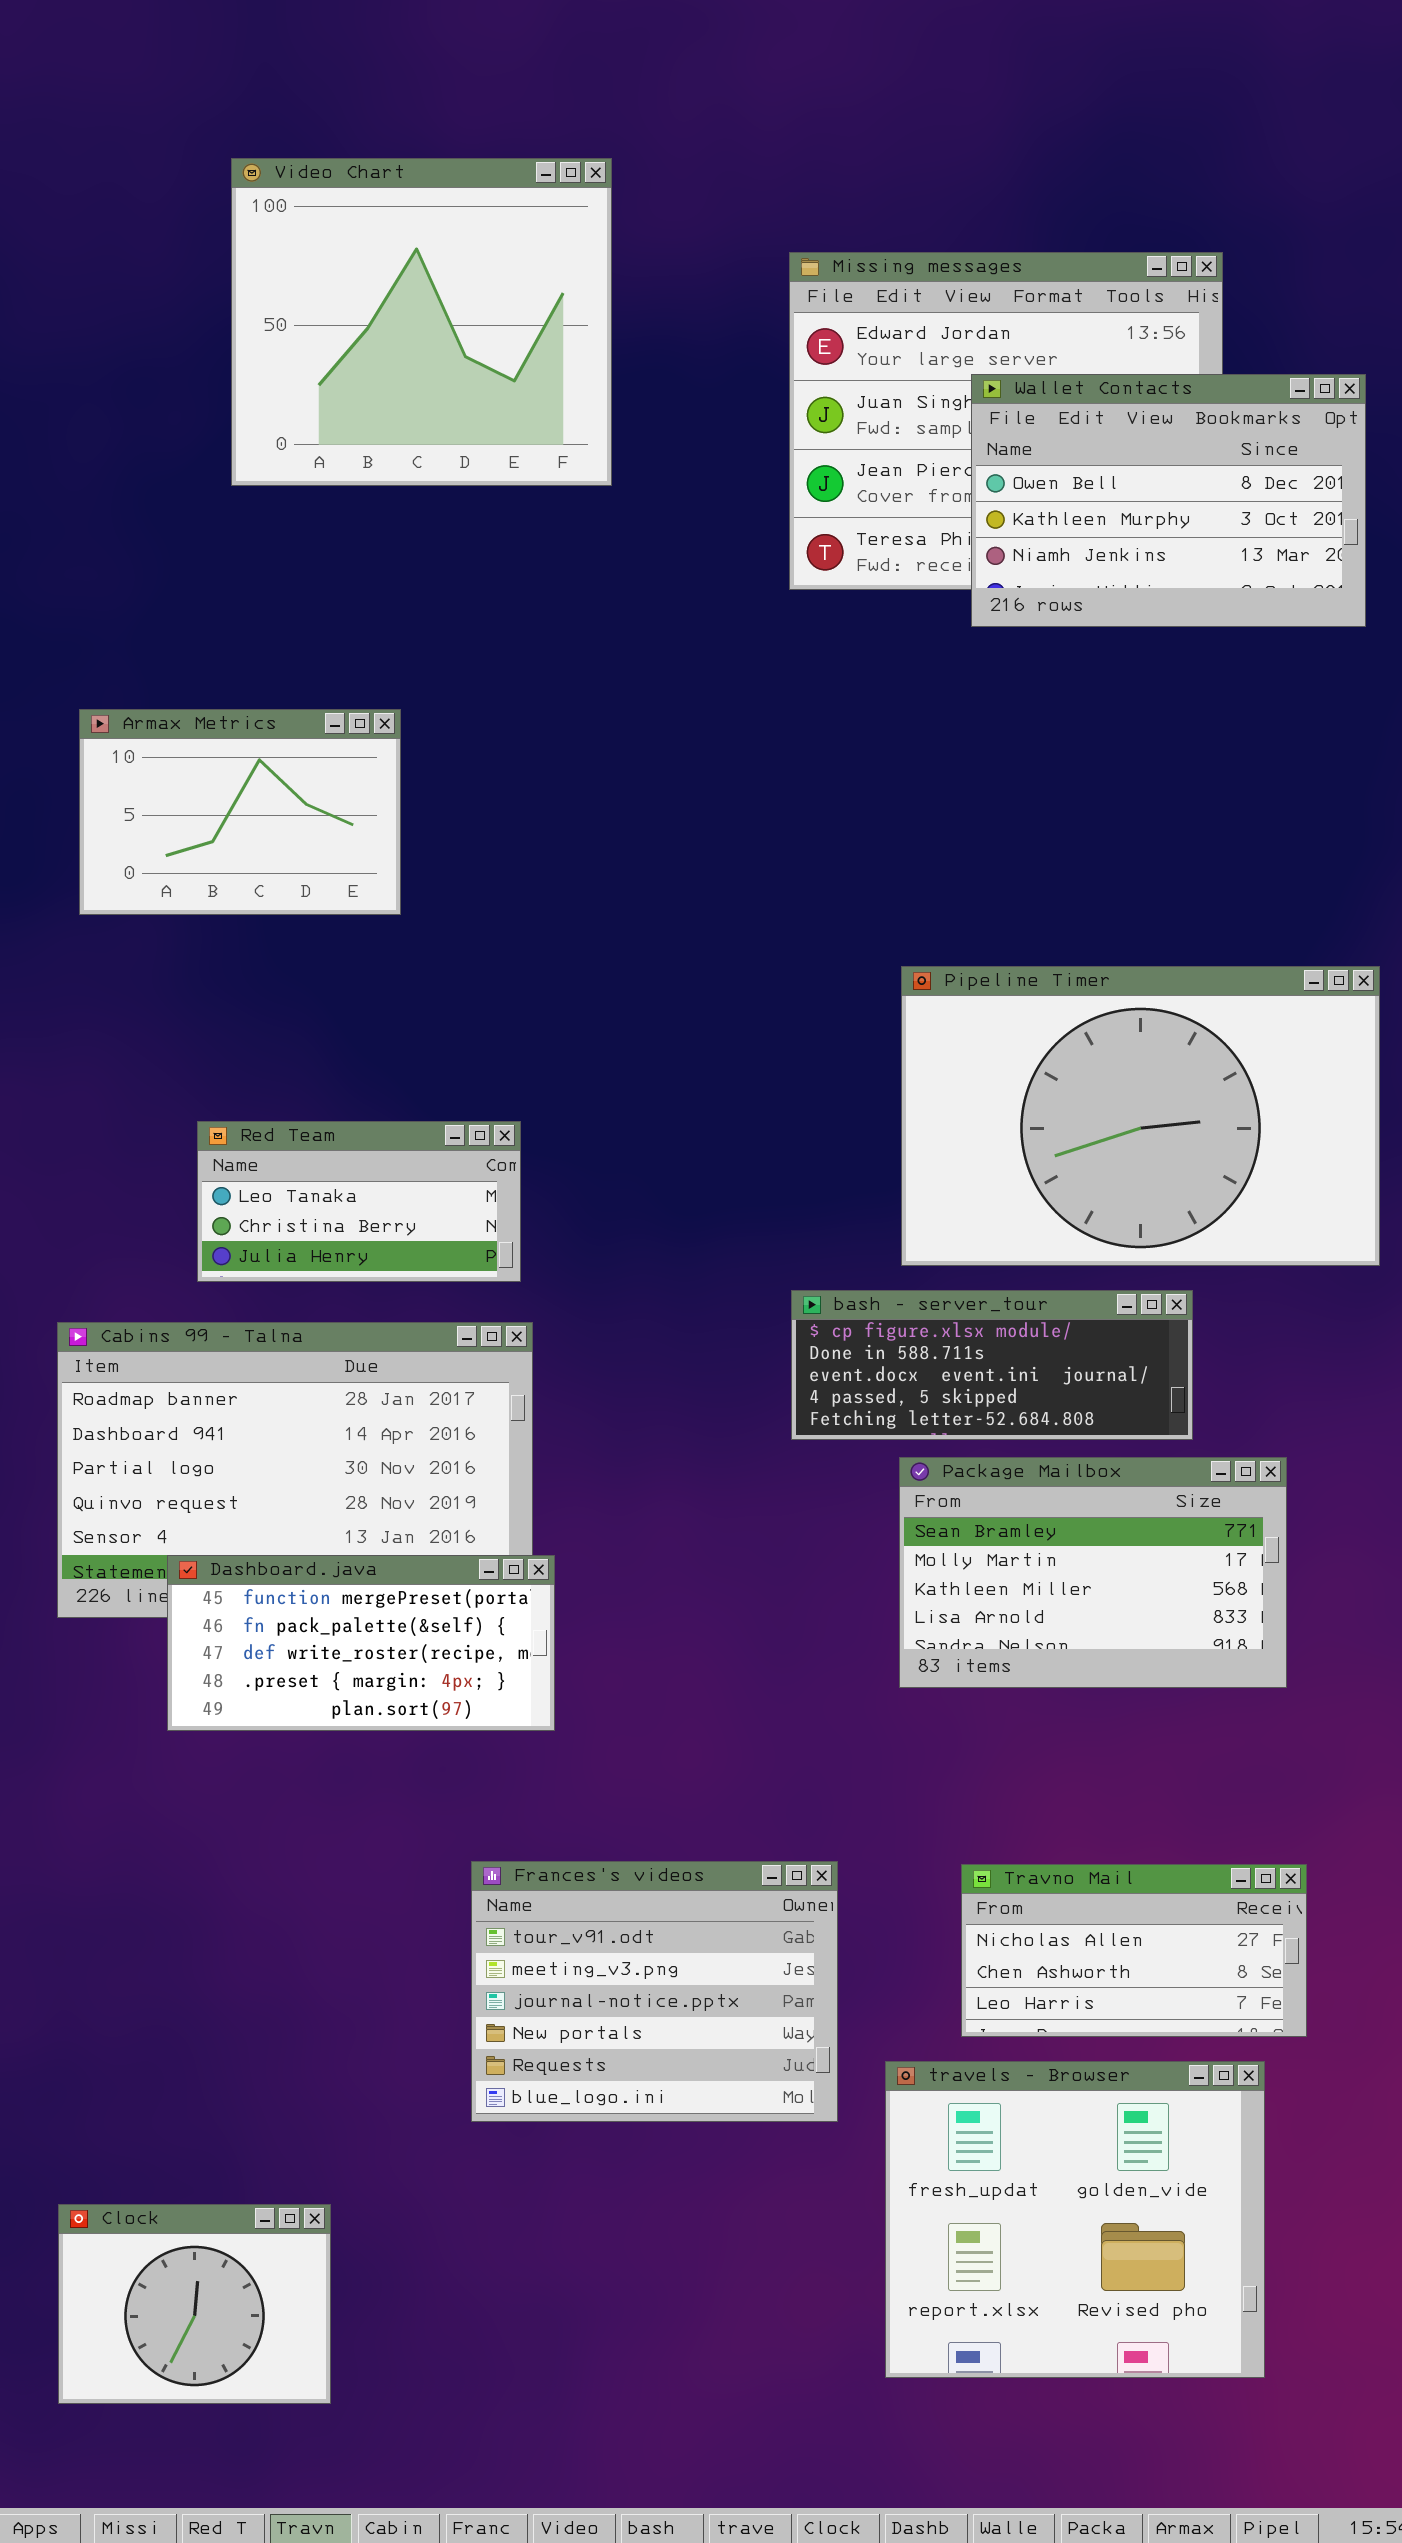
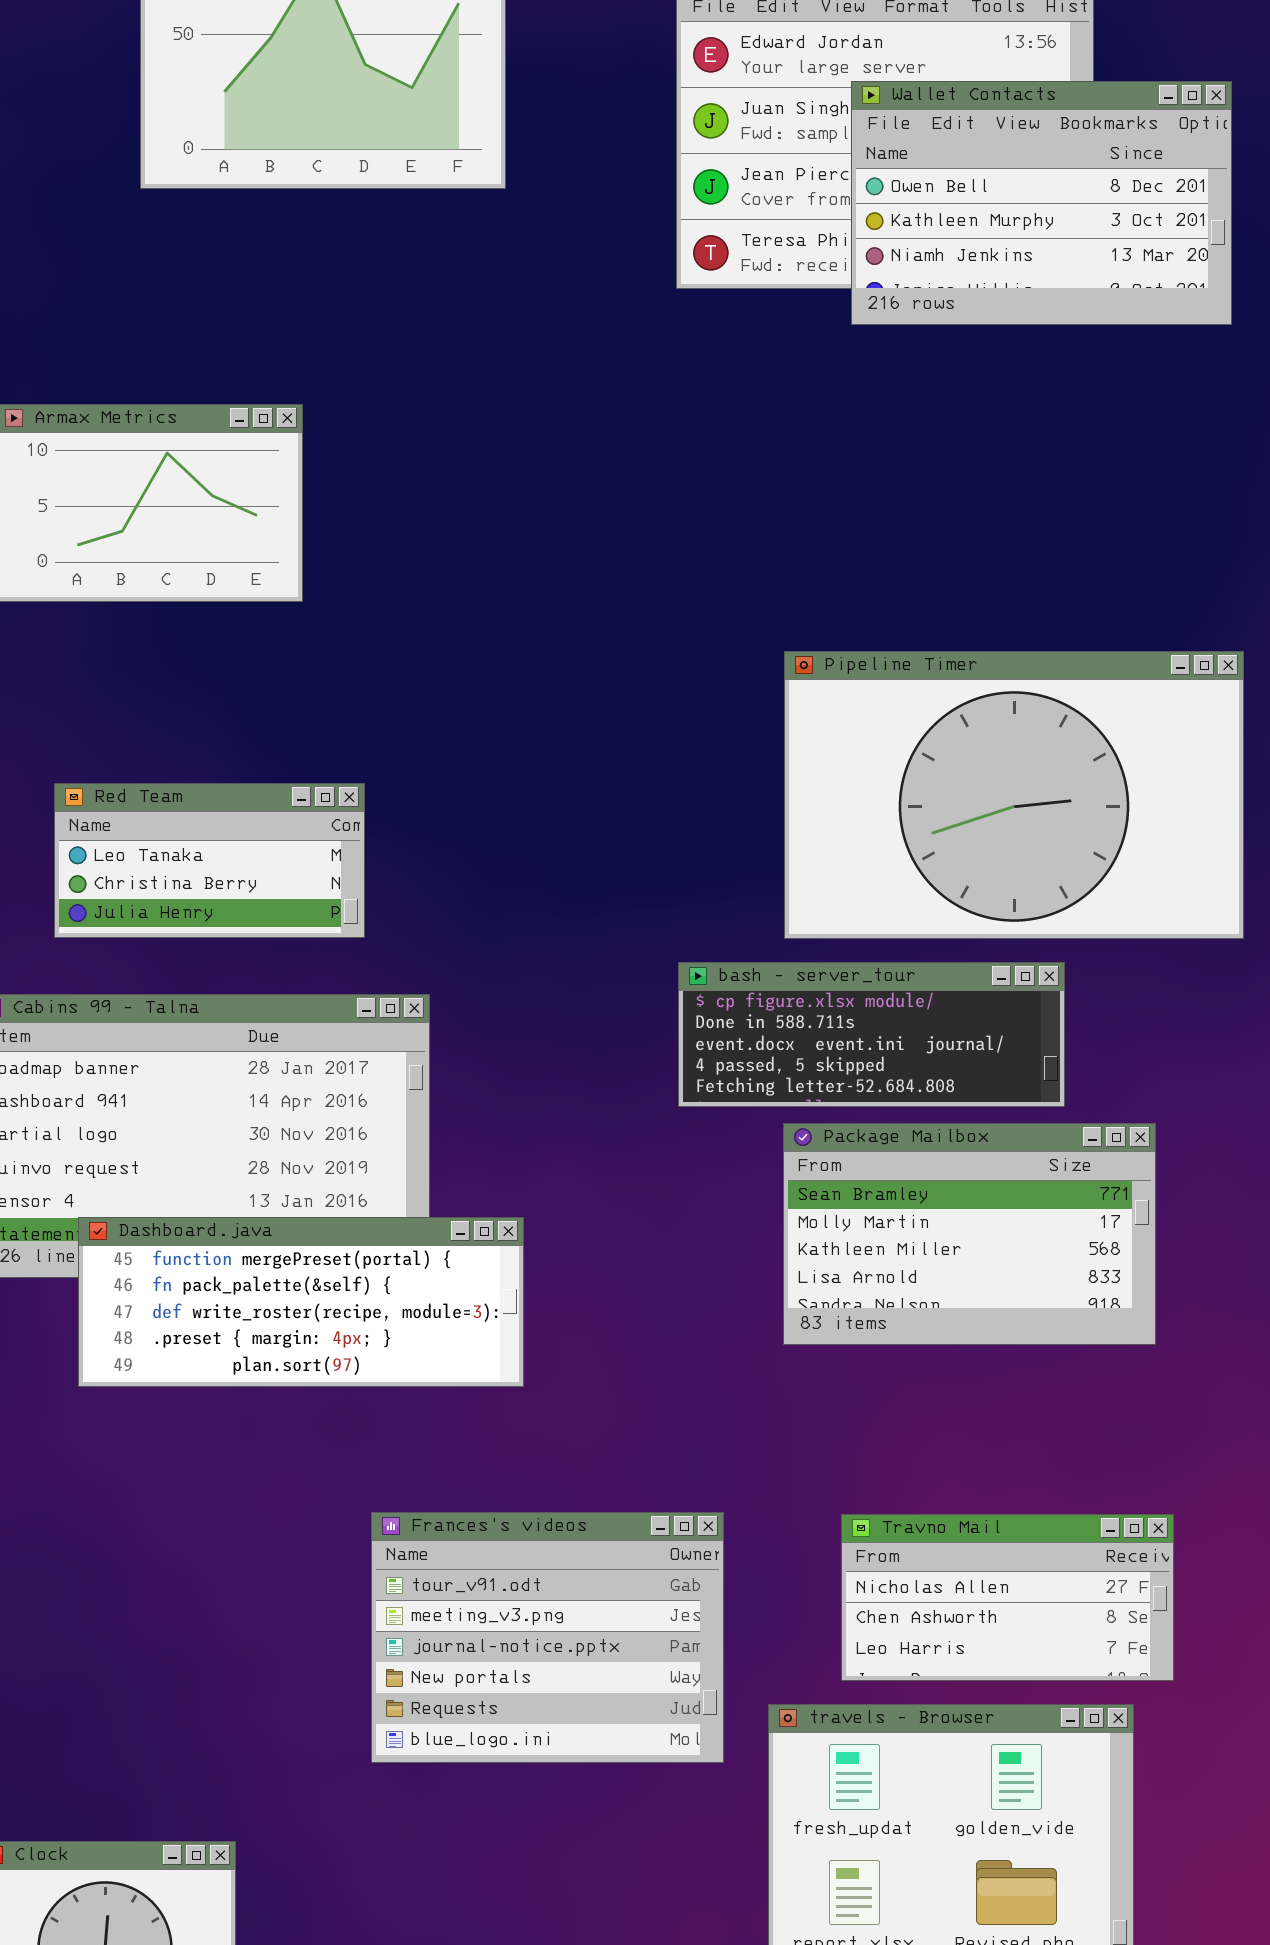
Red Team: [197,1121,521,1282] -> [54,783,365,938], moved
Dashboard.java: [167,1555,555,1731] -> [78,1217,524,1387], resized

